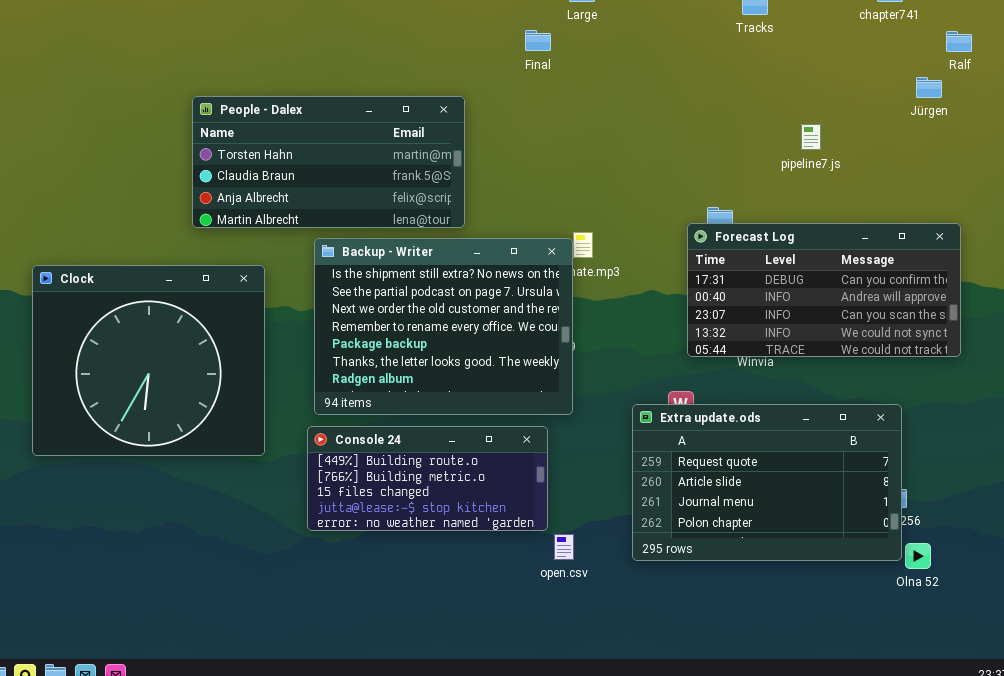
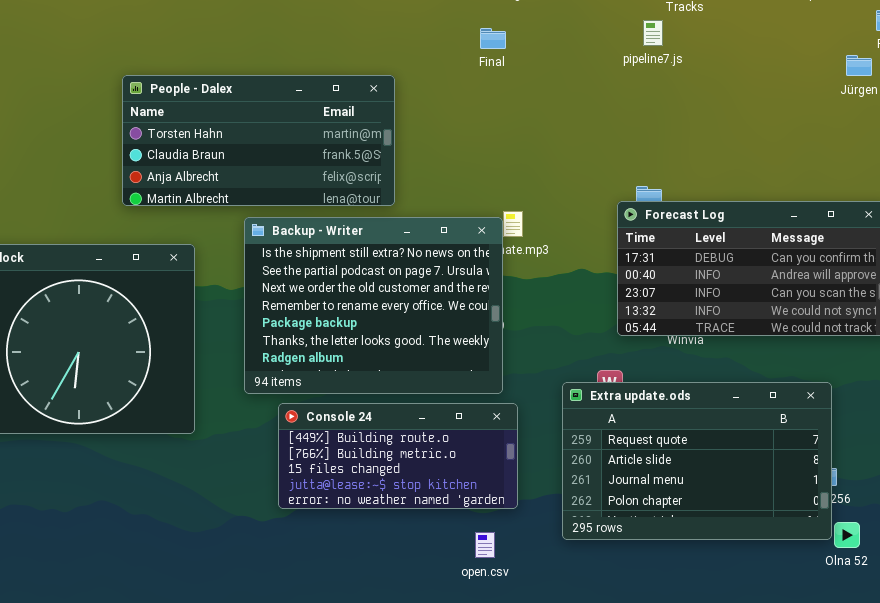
Final: [525,30,551,51] -> [480,28,506,49], moved
pipeline7.js: [801,124,821,150] -> [643,20,663,46], moved
Console 24: [307,426,548,531] -> [278,403,518,509], moved
open.csv: [554,534,574,560] -> [475,532,495,558], moved

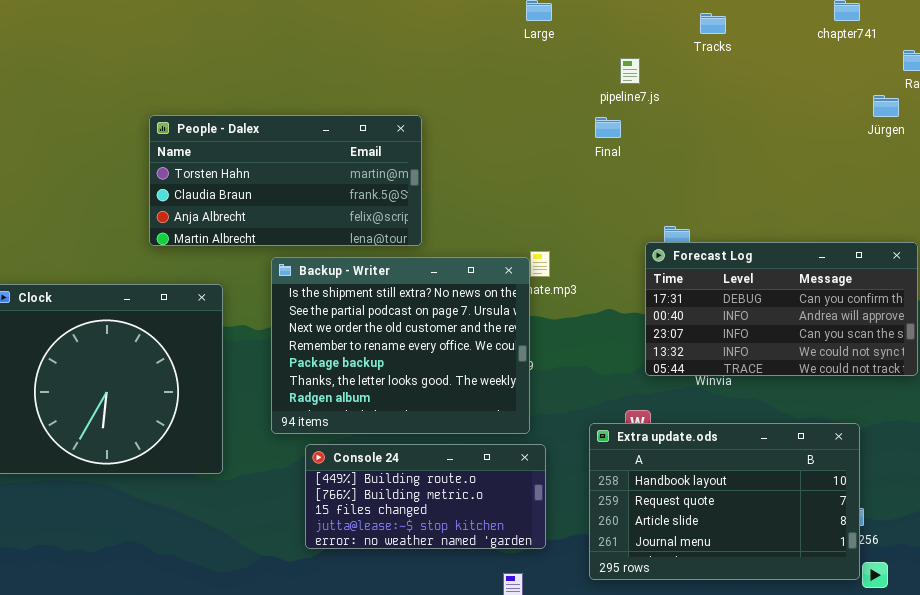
pipeline7.js: [643,20,663,46] -> [620,58,640,84], moved
Final: [480,28,506,49] -> [595,117,621,138], moved
Extra update.ods: [562,382,832,540] -> [589,423,860,580], scrolled up 1 row

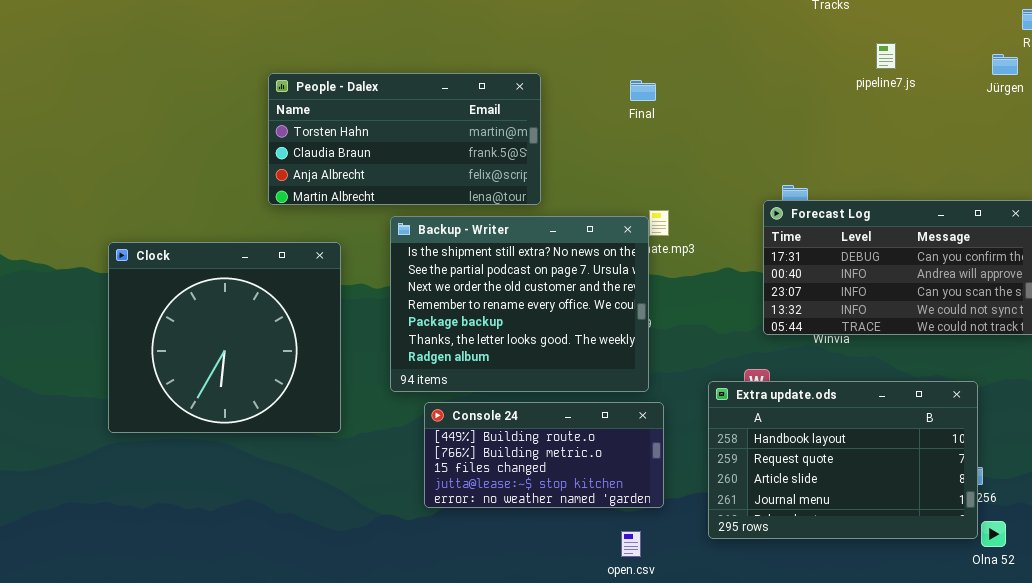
pipeline7.js: [620,58,640,84] -> [876,43,896,69], moved
Final: [595,117,621,138] -> [630,80,656,101], moved

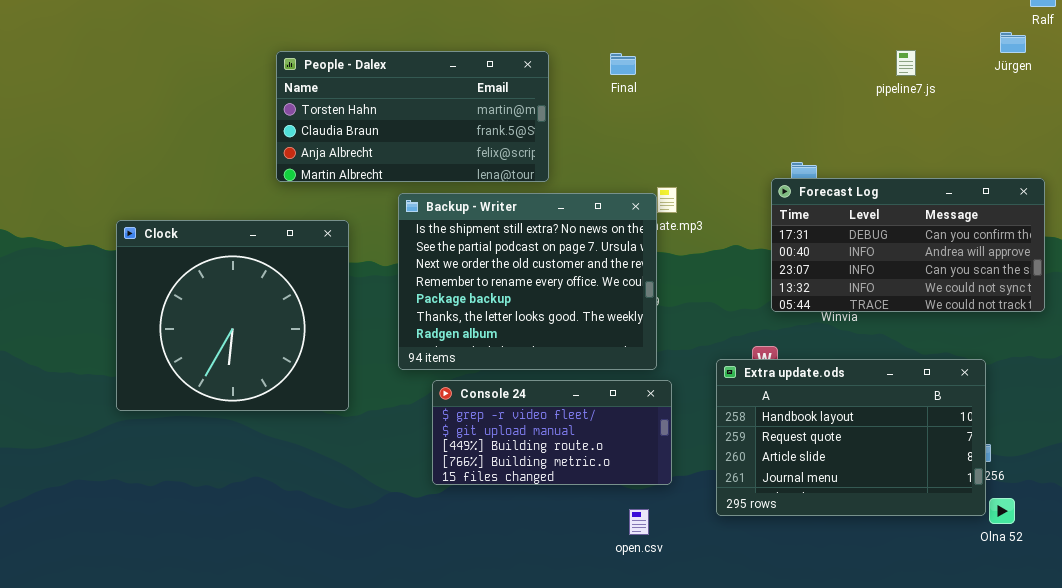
pipeline7.js: [876,43,896,69] -> [896,50,916,76], moved
Final: [630,80,656,101] -> [610,53,636,75], moved
Console 24: [424,402,664,508] -> [432,380,672,485], scrolled up 2 rows

